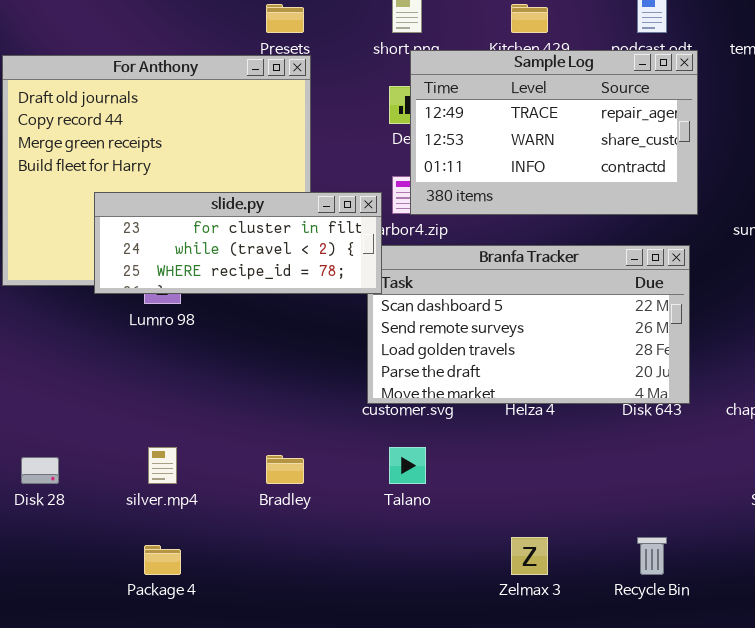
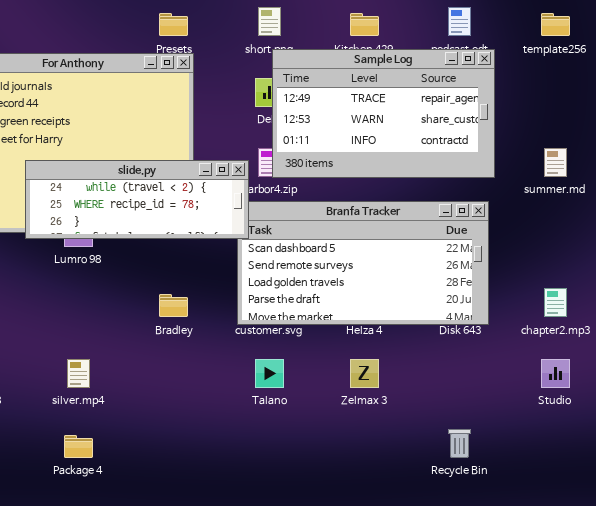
slide.py: [94,192,382,294] -> [25,160,249,239], scrolled down 1 row
Bradley: [266,455,304,484] -> [159,294,188,317], moved
Zelmax 3: [511,537,548,575] -> [350,359,379,388], moved

